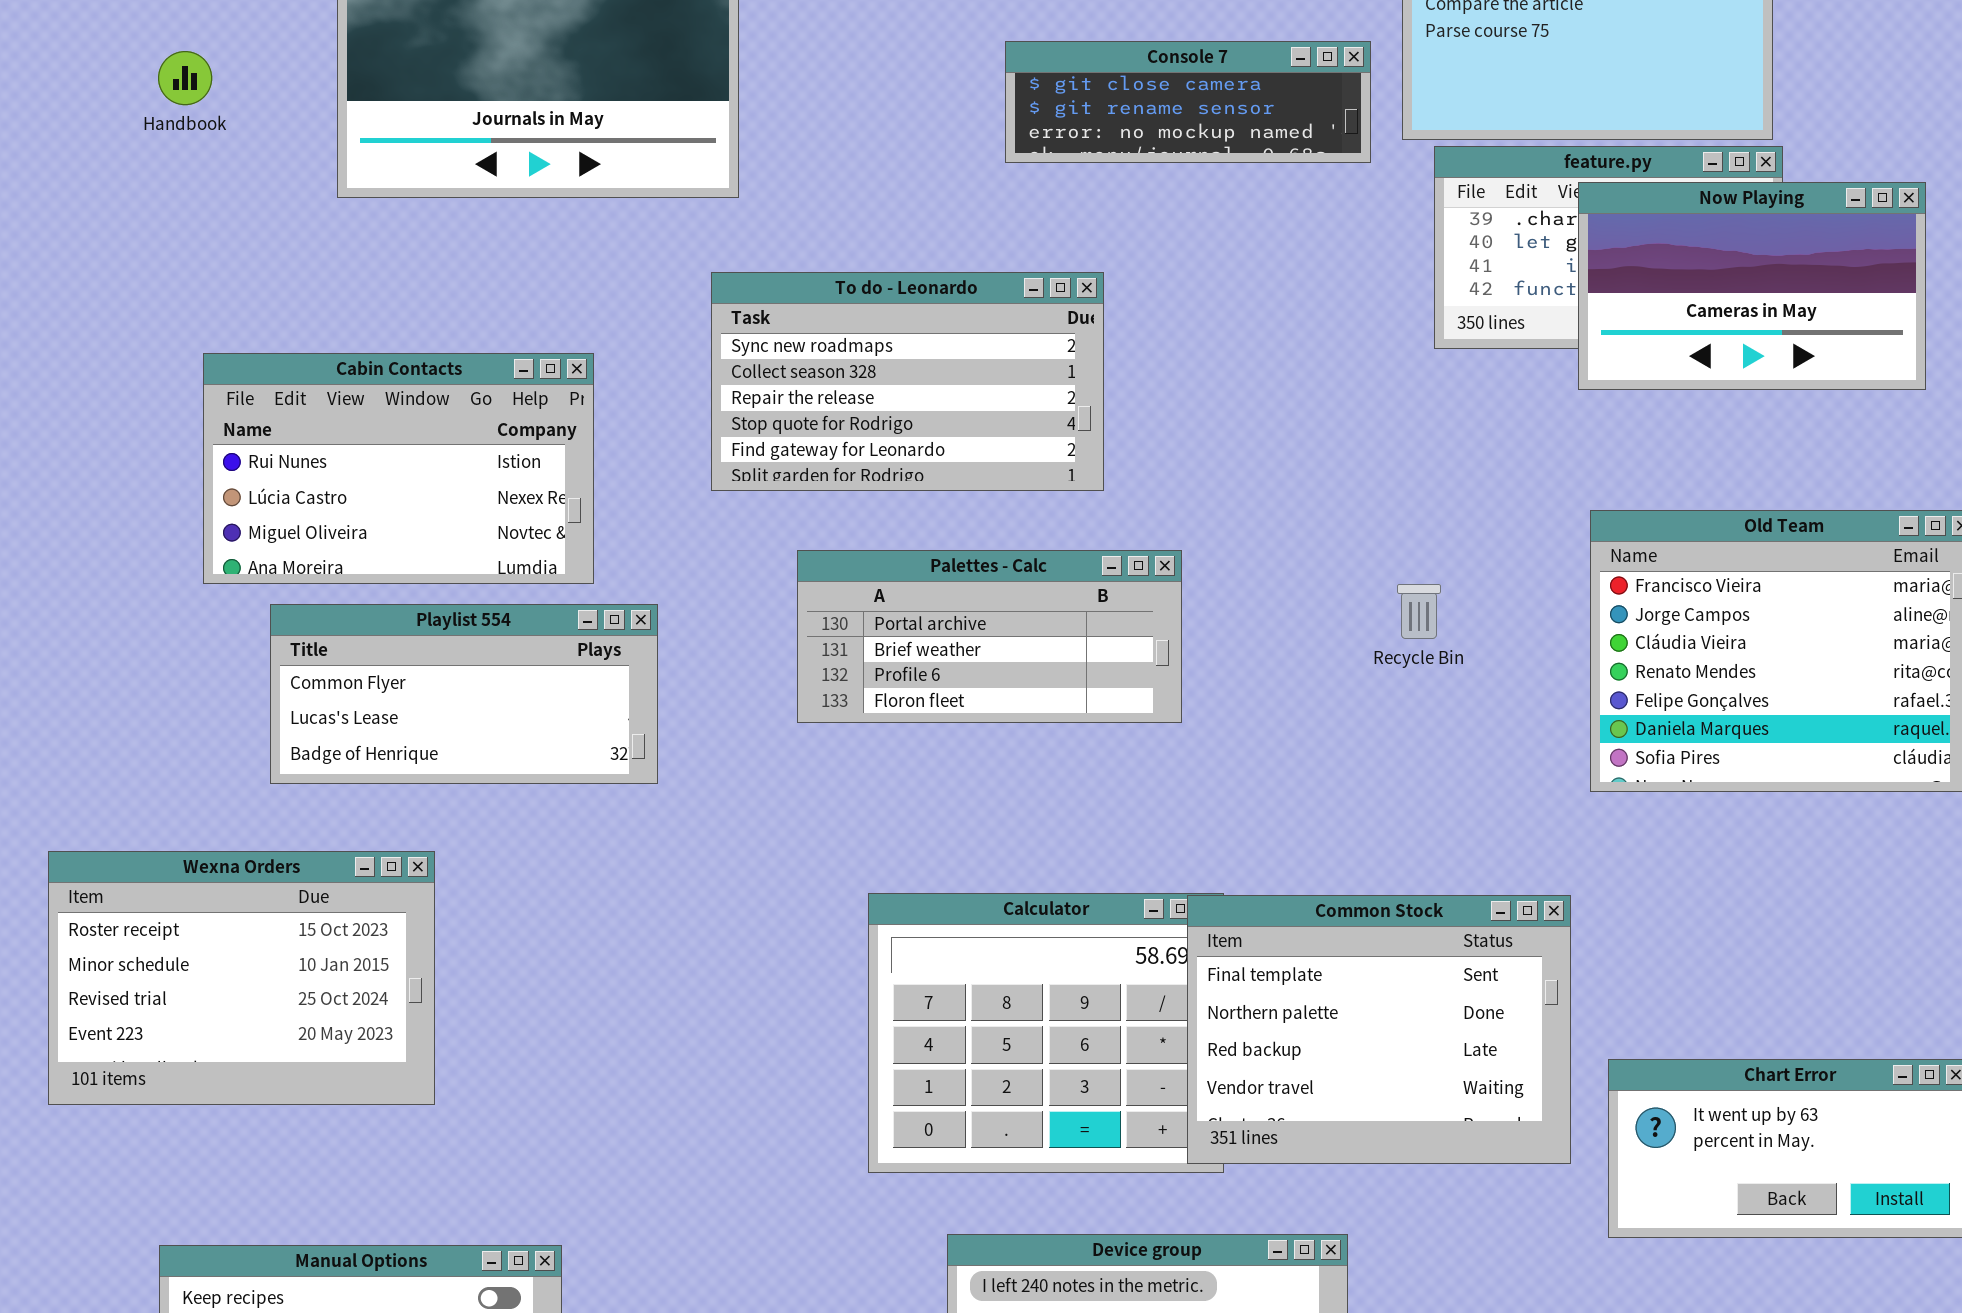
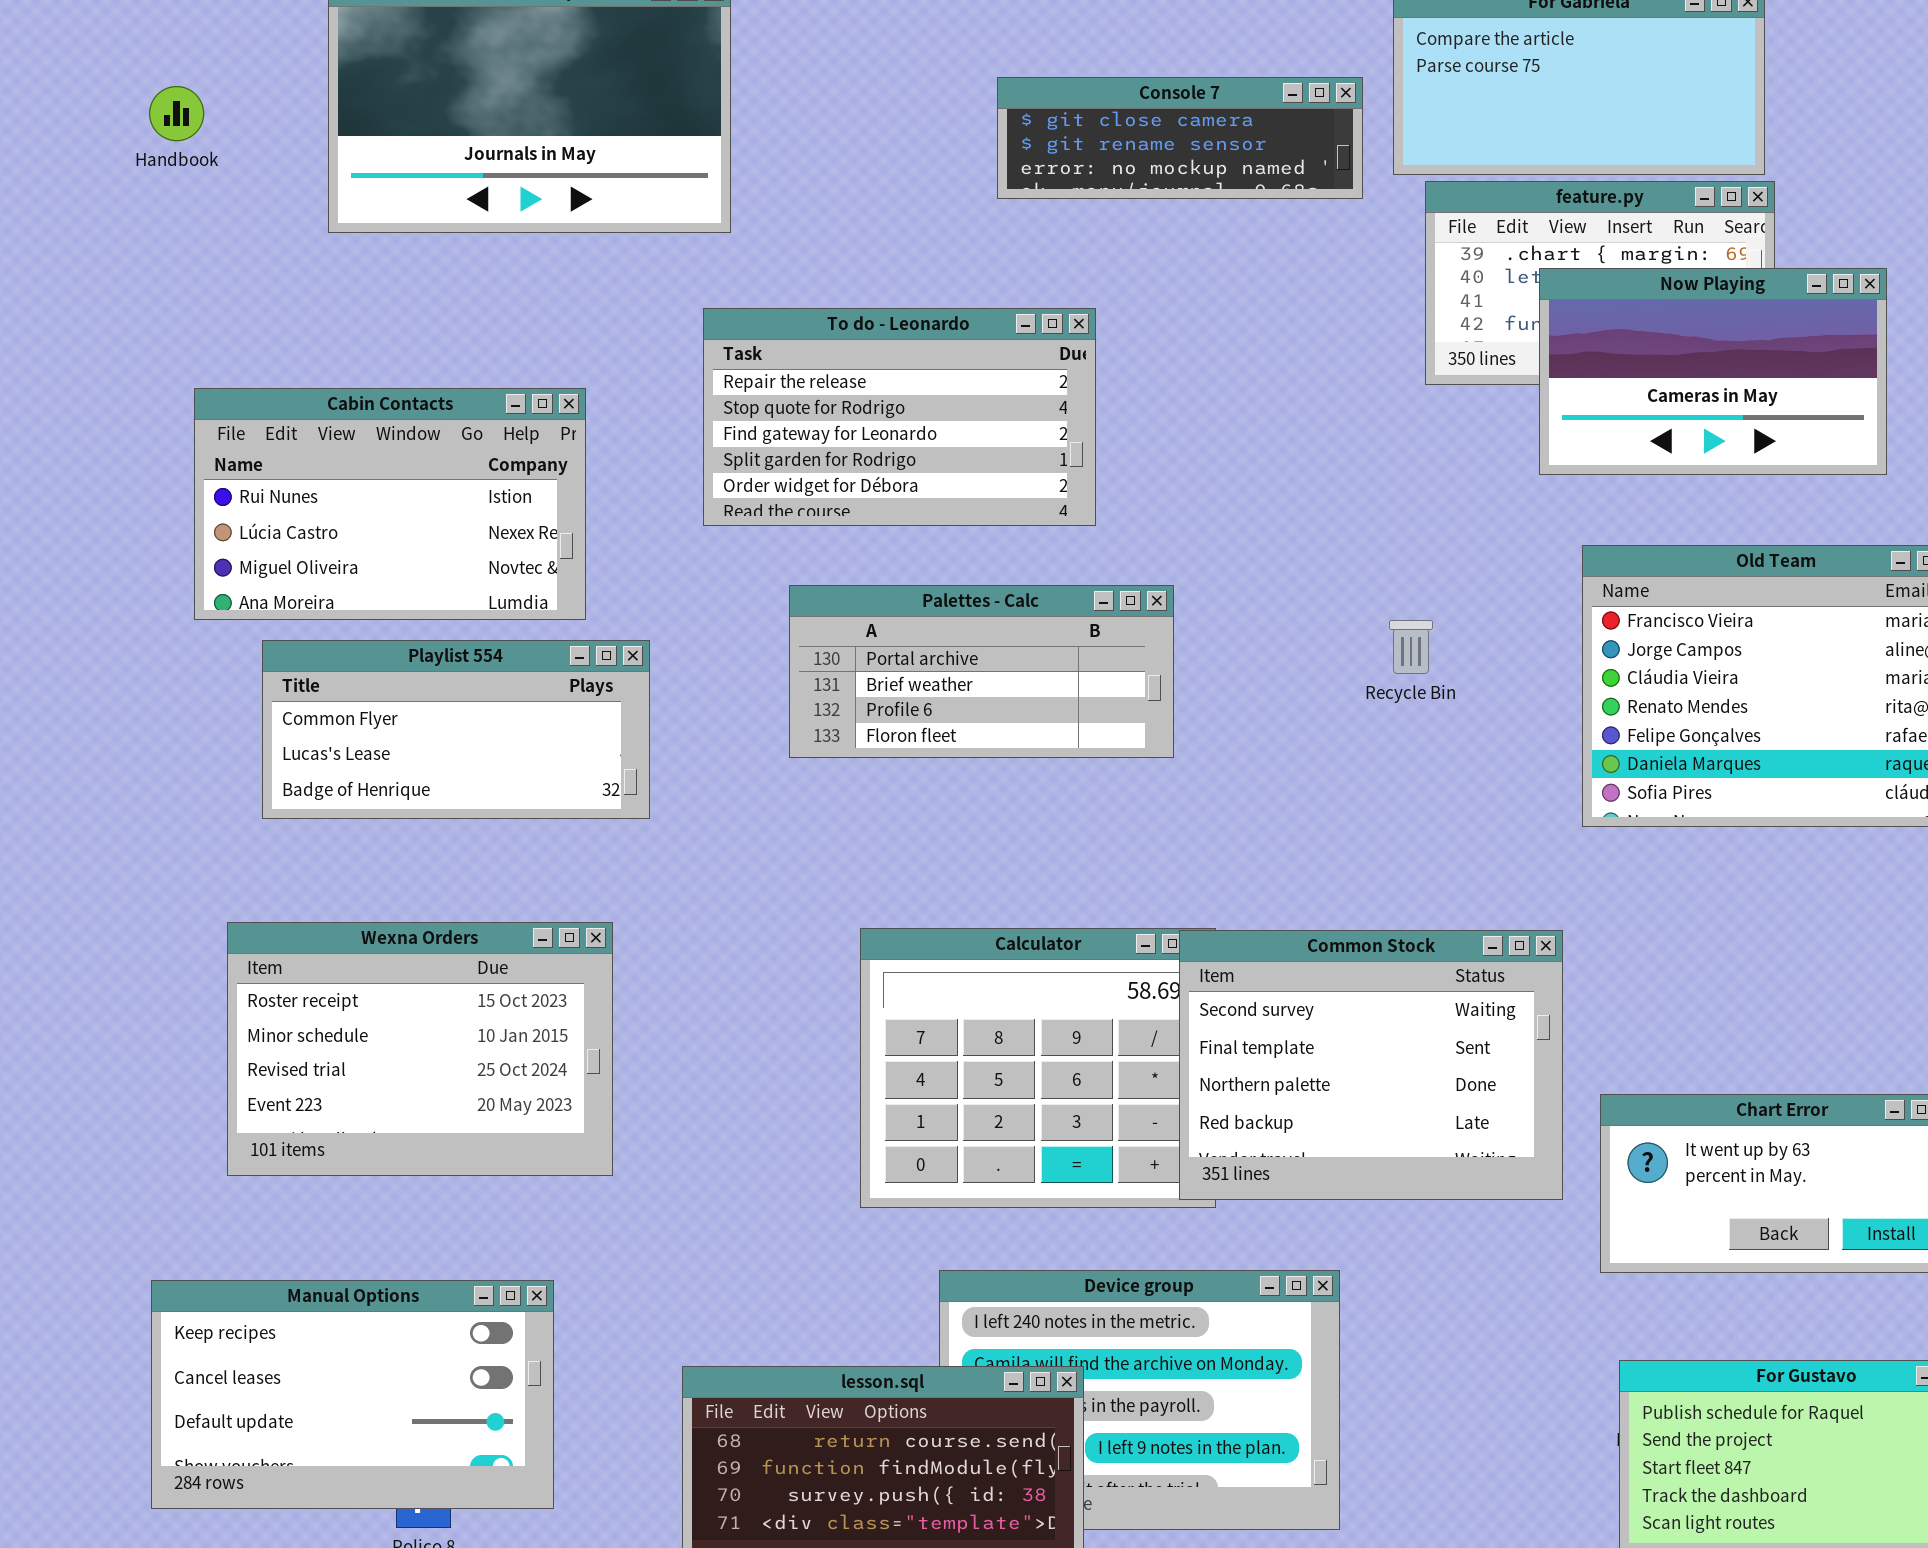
Now Playing: [1578,182,1926,390] -> [1539,268,1887,475], moved
To do - Leonardo: [711,272,1104,491] -> [703,308,1096,526], scrolled down 2 rows
Wexna Orders: [48,851,435,1105] -> [227,922,613,1176], moved
Common Stock: [1187,895,1571,1164] -> [1179,930,1563,1200], scrolled up 1 row

